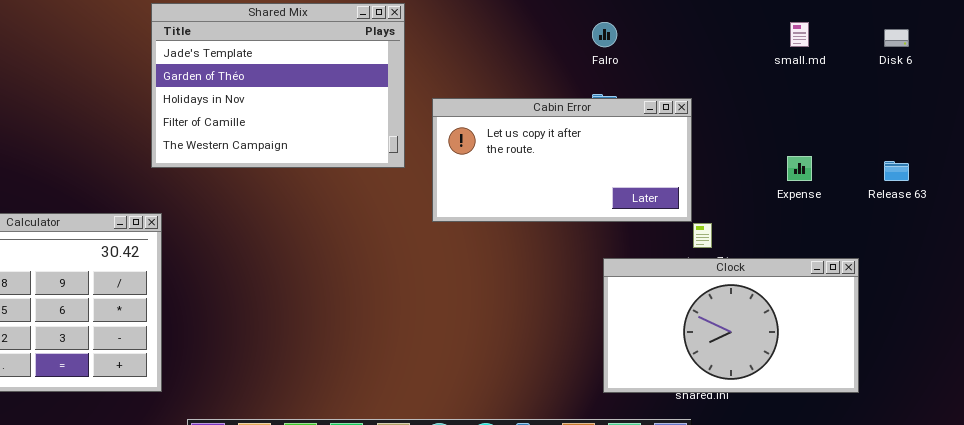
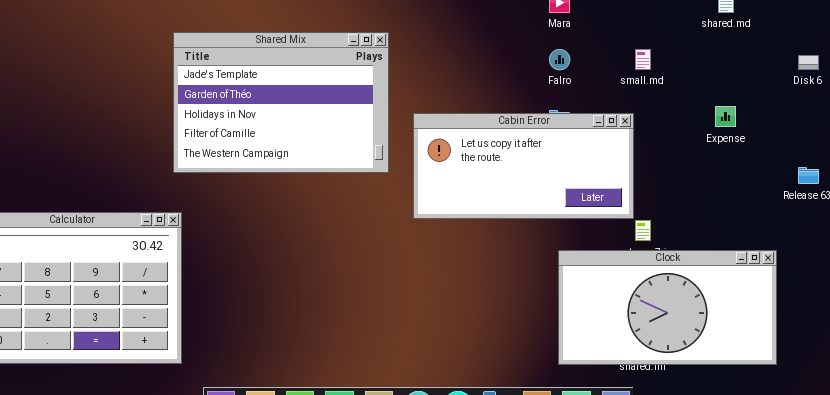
small.md: [790,22,809,47] -> [635,49,651,70], moved
Expense: [787,156,812,181] -> [715,106,736,127], moved

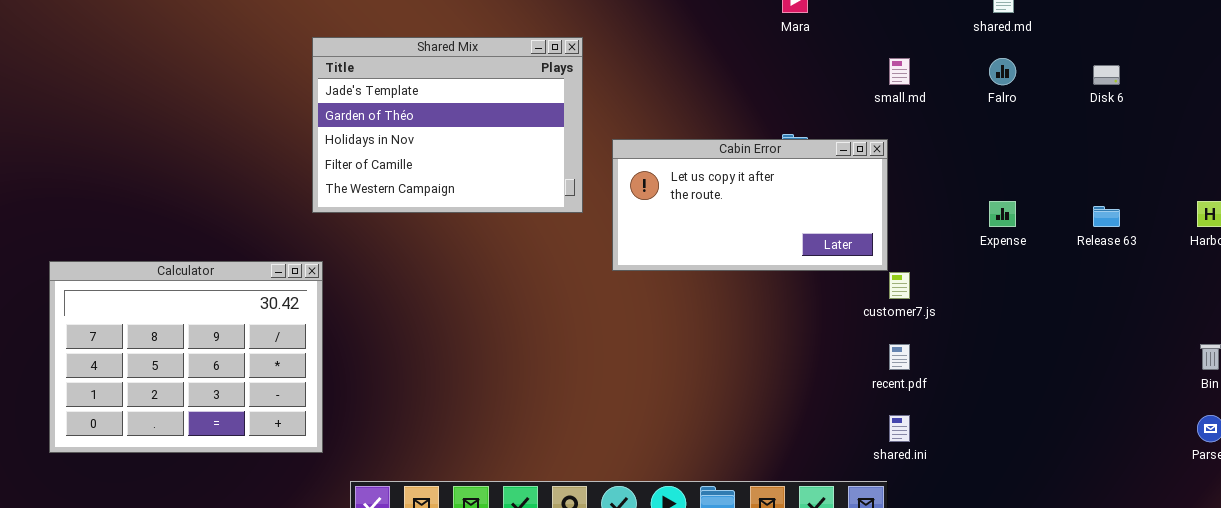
Falro: [549,49,570,70] -> [989,58,1016,85], moved
Expense: [715,106,736,127] -> [989,201,1016,227], moved
Clock: [558,250,777,365] -> none, closed

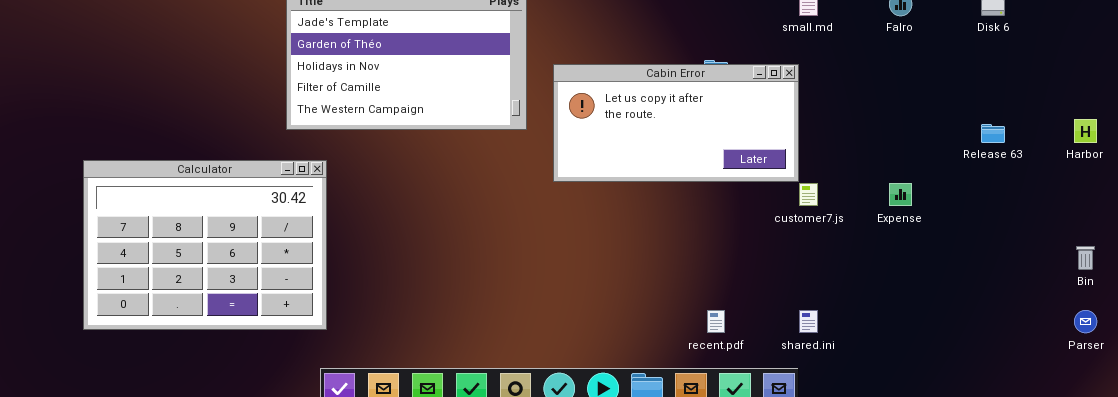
Expense: [989,201,1016,227] -> [889,183,912,206], moved
Calculator: [49,261,323,453] -> [83,160,327,330], moved
recent.pdf: [889,344,910,370] -> [707,310,725,333], moved

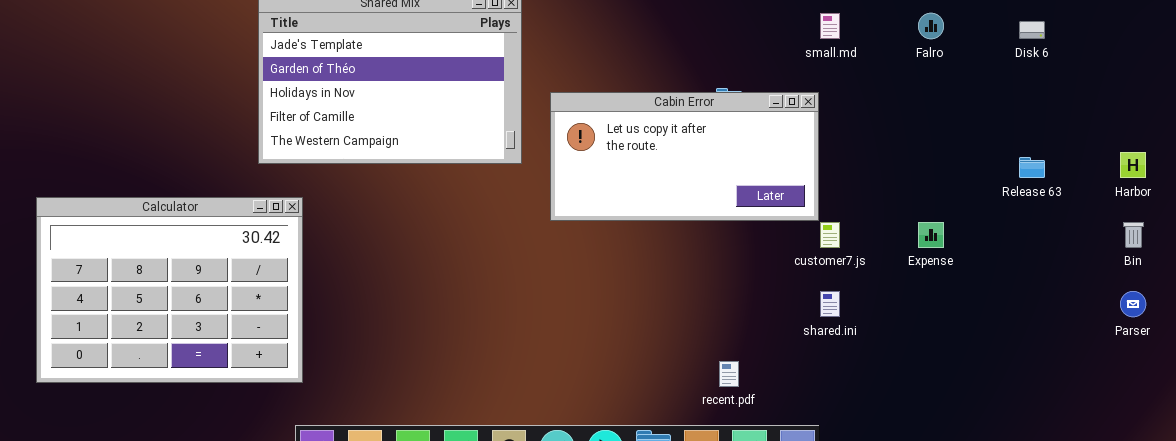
Bin: [1076,246,1095,270] -> [1123,222,1144,248], moved
shared.ini: [799,310,818,333] -> [820,291,840,317], moved
Parser: [1074,310,1097,333] -> [1120,291,1146,317], moved

